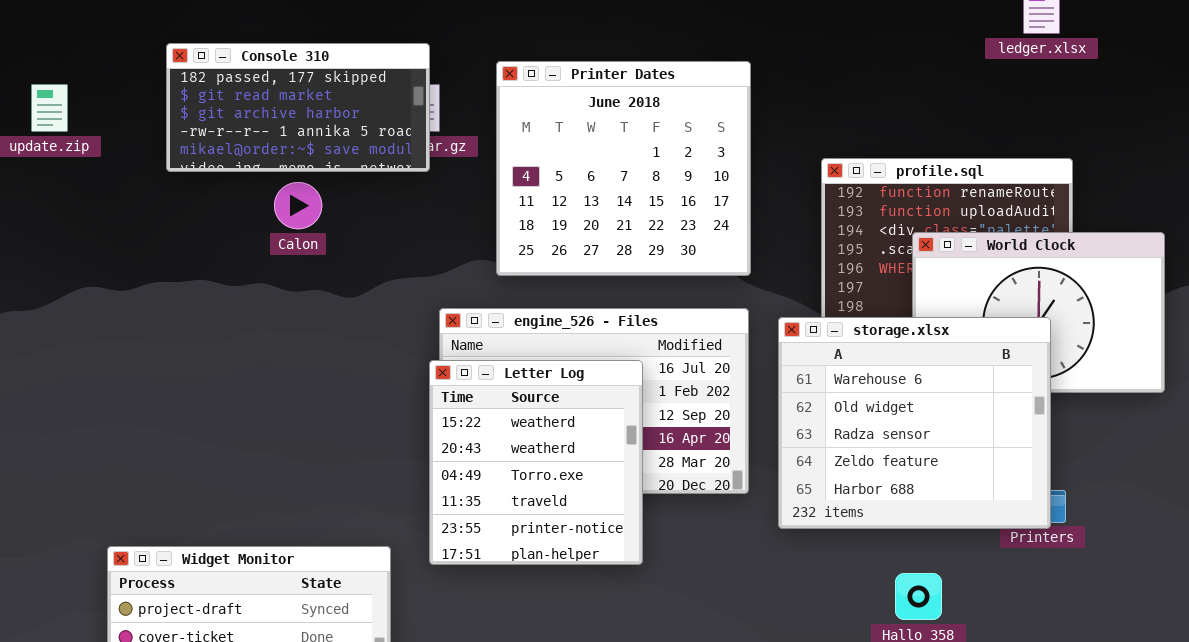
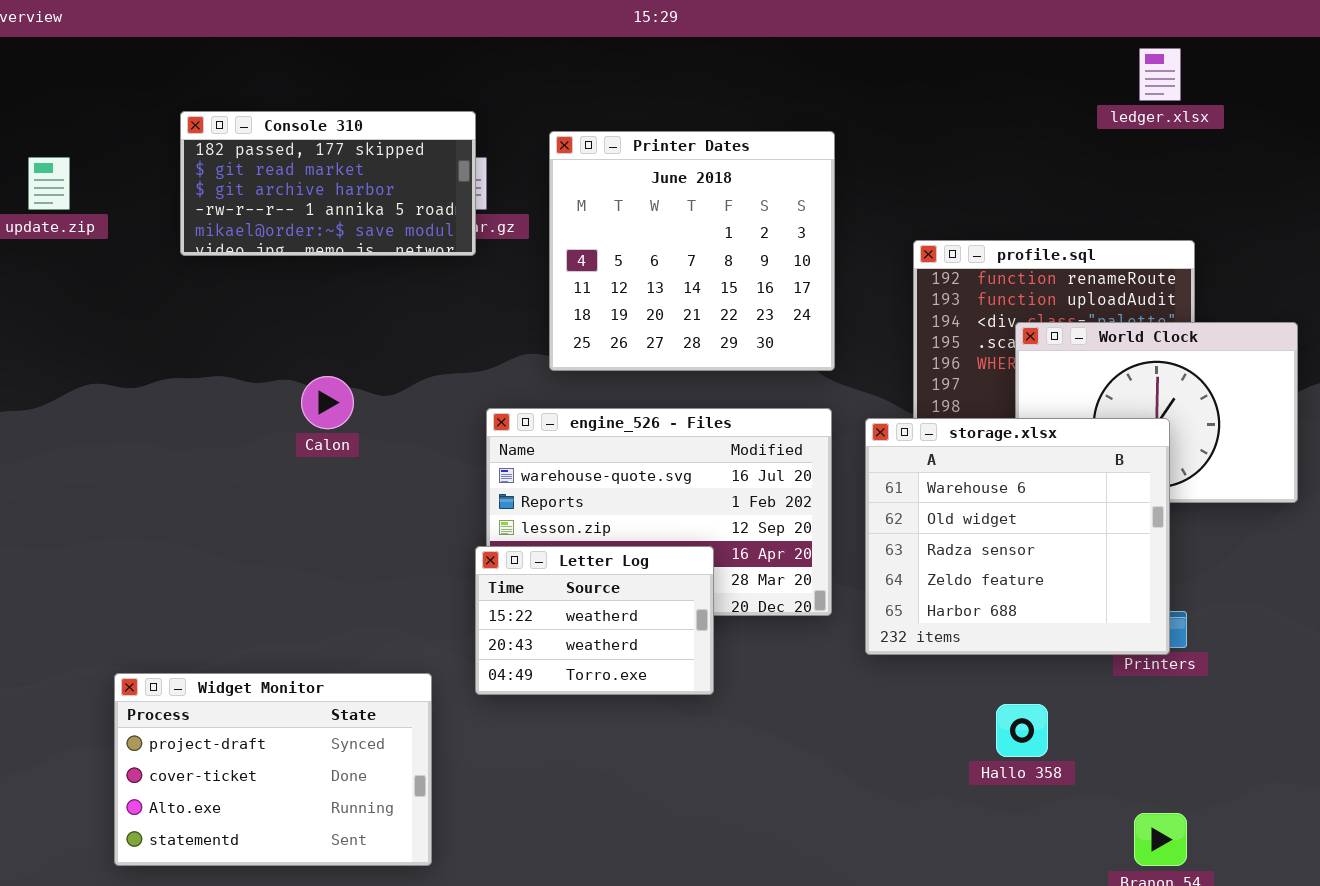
Calon: [274,182,322,229] -> [301,376,354,429], moved
Letter Log: [429,360,643,565] -> [475,546,714,695], resized

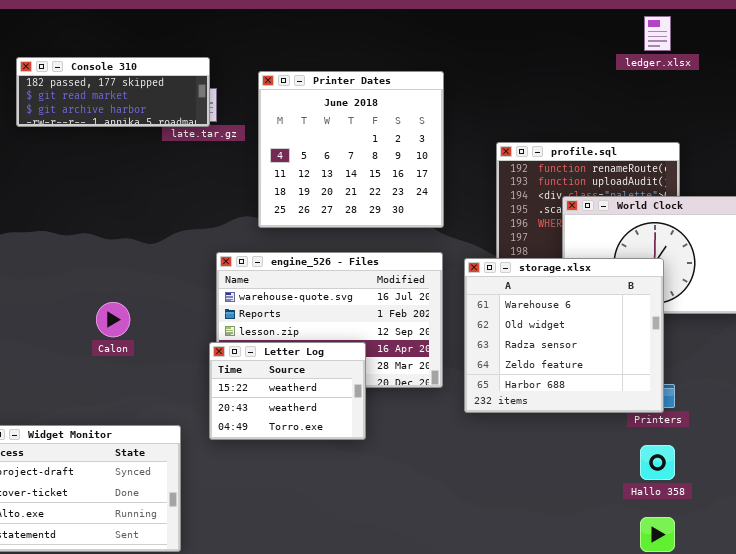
Console 310: [180,111,476,256] -> [16,57,210,127], resized
Calon: [301,376,354,429] -> [96,302,130,337], moved
Hallo 358: [996,704,1048,757] -> [640,445,675,480], moved

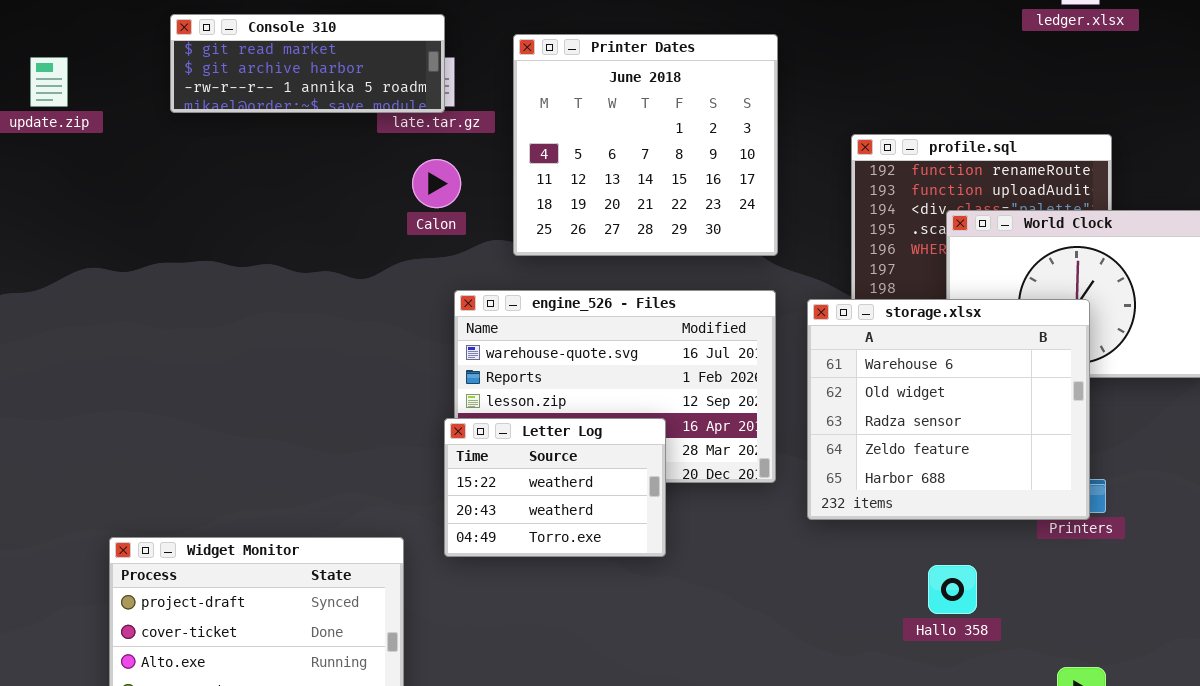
Console 310: [16,57,210,127] -> [170,14,445,113], scrolled down 1 row
Calon: [96,302,130,337] -> [412,159,461,208], moved
Hallo 358: [640,445,675,480] -> [928,565,977,614], moved

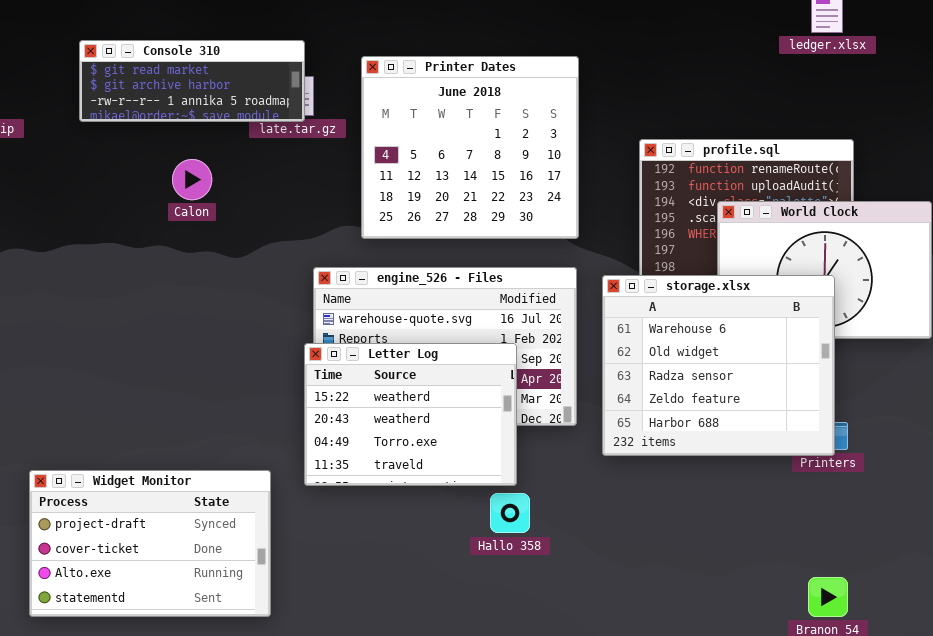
Calon: [412,159,461,208] -> [172,159,212,200], moved
Letter Log: [444,418,666,557] -> [304,343,517,486], resized
Hallo 358: [928,565,977,614] -> [490,493,530,533], moved

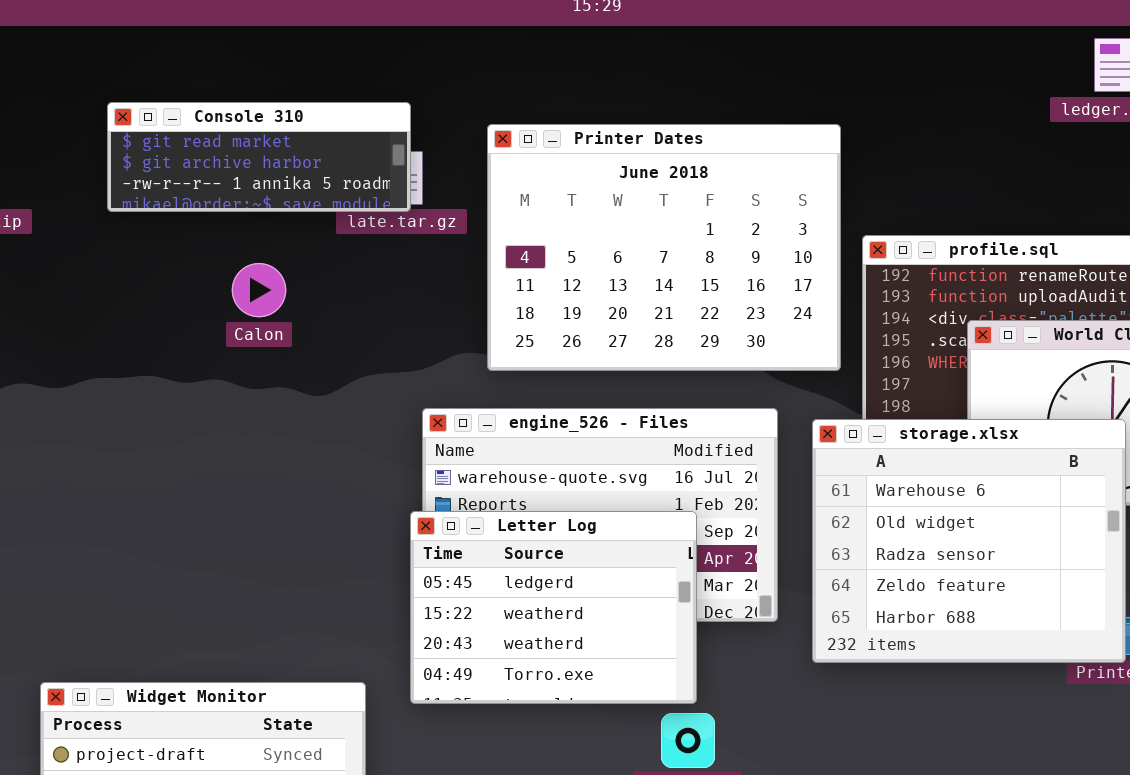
Printer Dates: [361,56,579,239] -> [487,124,841,371], resized
Letter Log: [304,343,517,486] -> [410,511,697,704], scrolled up 1 row

